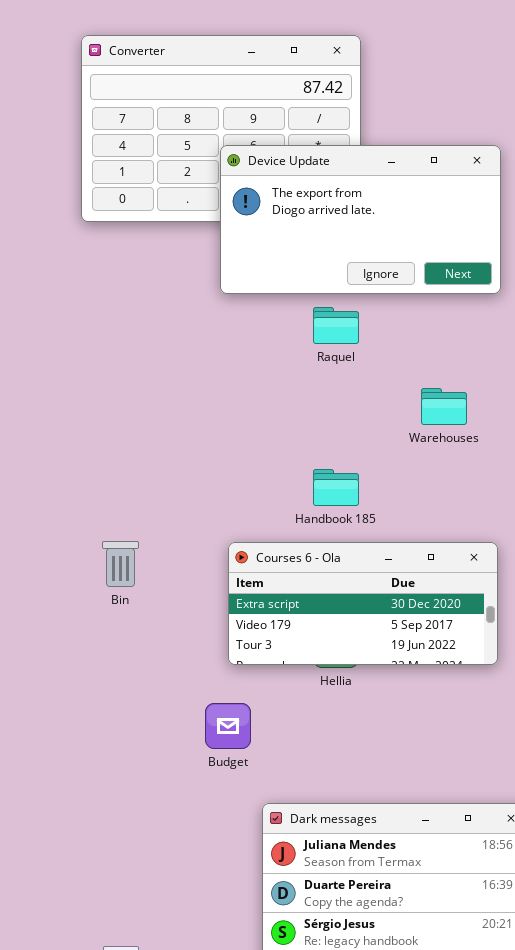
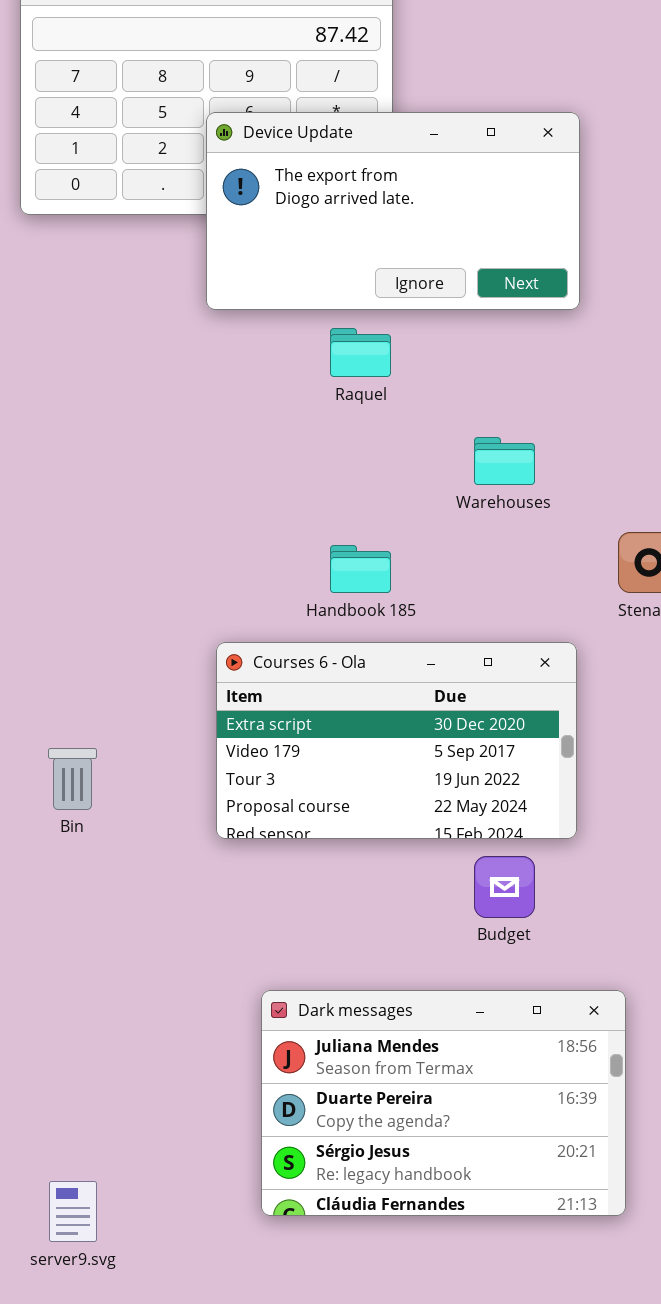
Bin: [102,541,139,587] -> [48,748,97,810], moved
Courses 6 - Ola: [228,542,498,665] -> [216,642,577,839], resized
Budget: [205,703,251,749] -> [474,856,535,918], moved

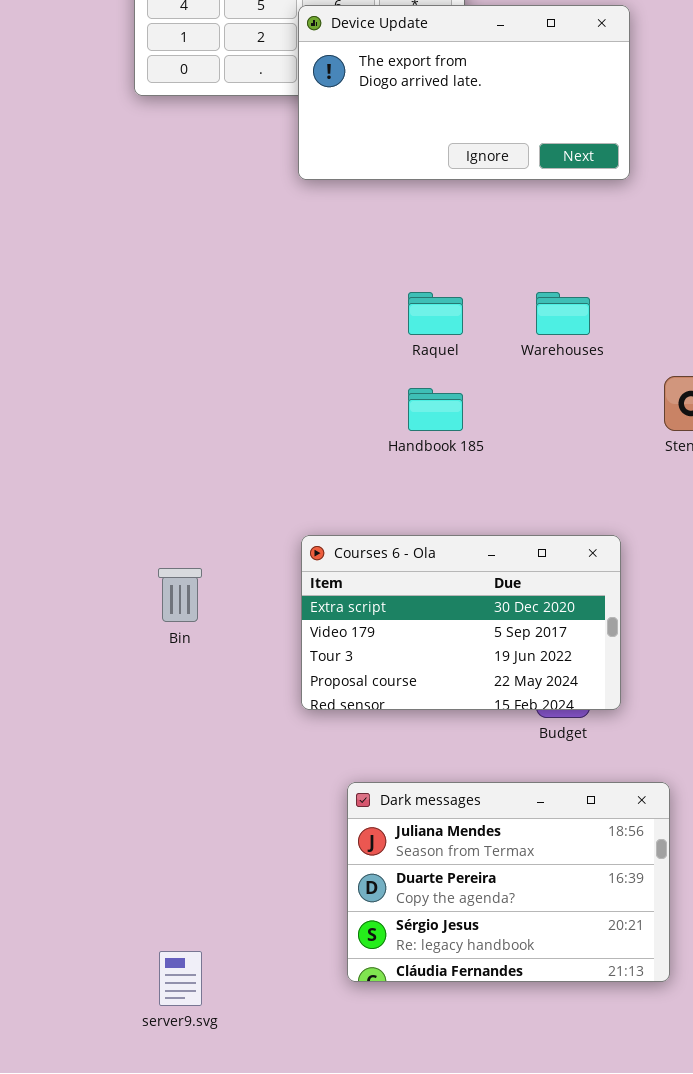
Raquel: [330,328,391,377] -> [408,292,463,335], moved
Courses 6 - Ola: [216,642,577,839] -> [301,535,621,710], moved

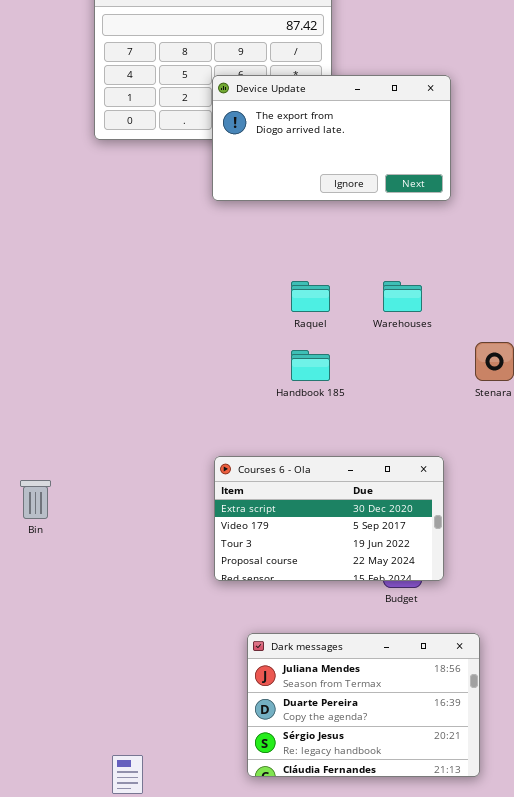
Bin: [158,568,202,622] -> [20,480,51,519], moved

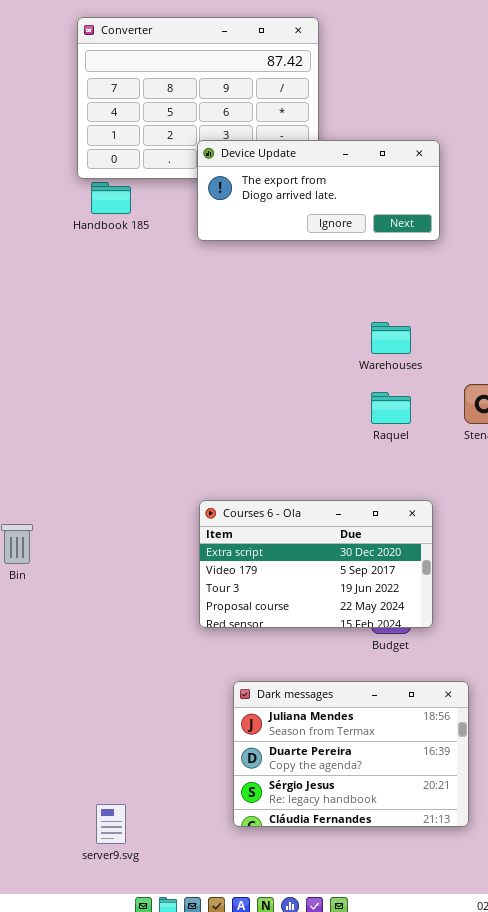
Device Update: [212,75,451,201] -> [197,140,440,241], resized
Raquel: [291,281,330,312] -> [371,392,411,424], moved
Handbook 185: [291,350,330,381] -> [91,182,131,214], moved

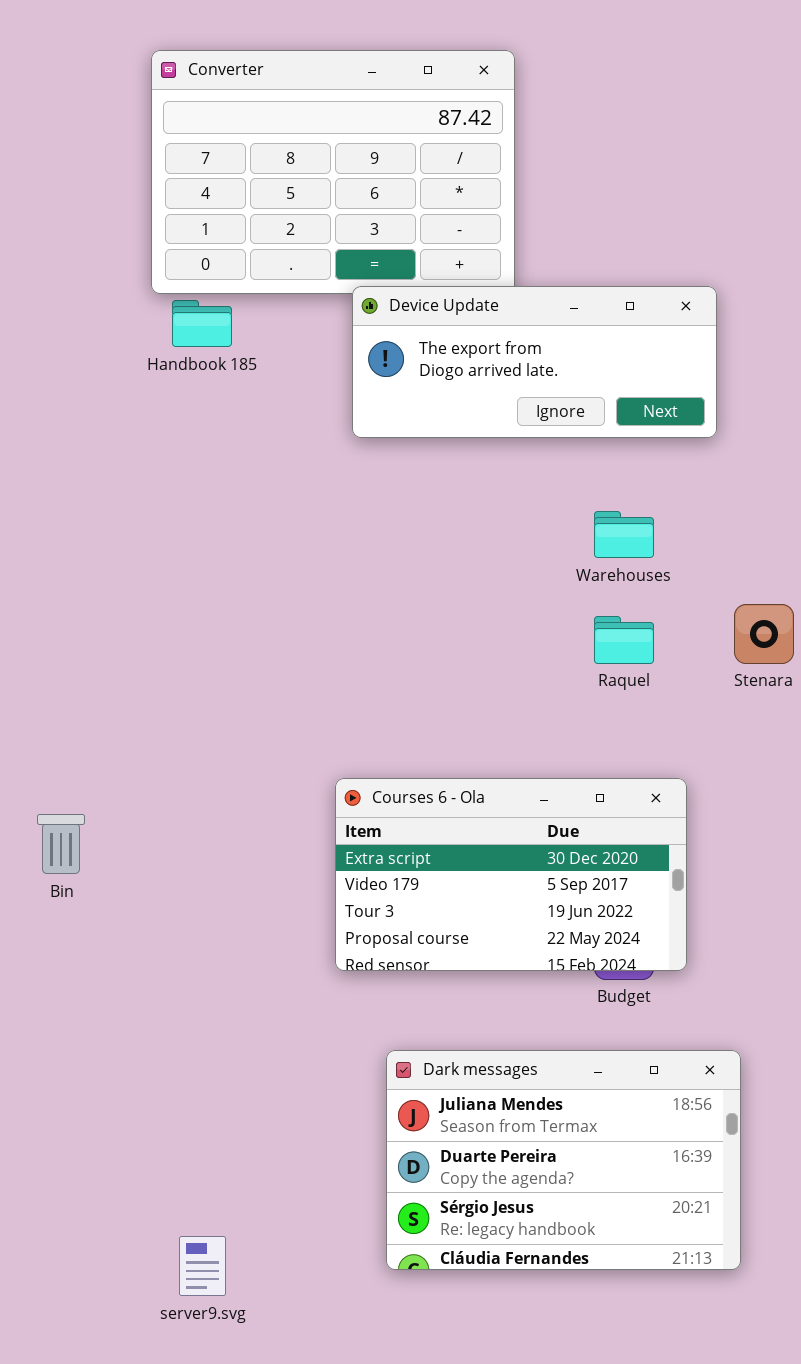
Device Update: [197,140,440,241] -> [352,286,717,438], moved

